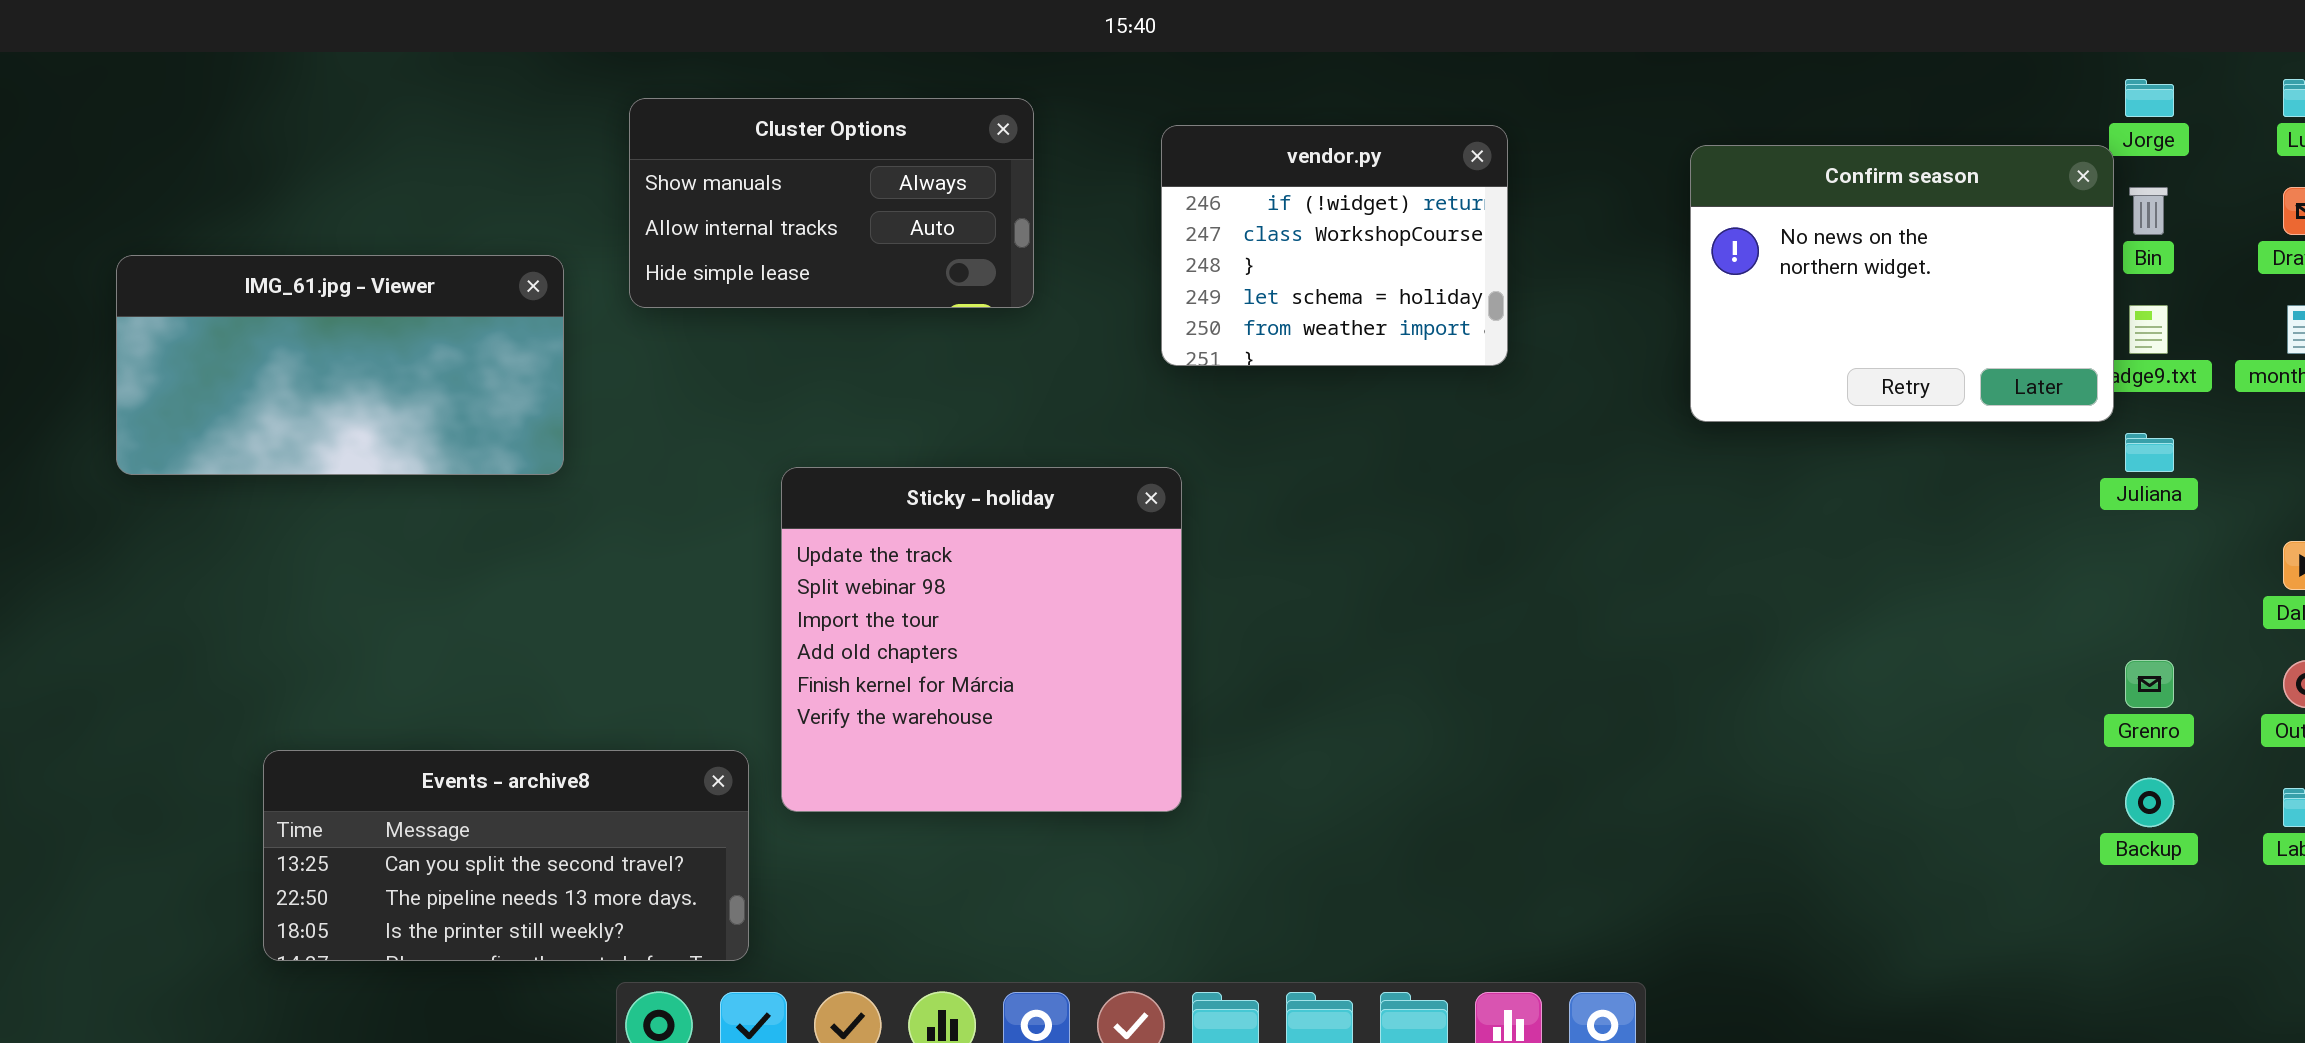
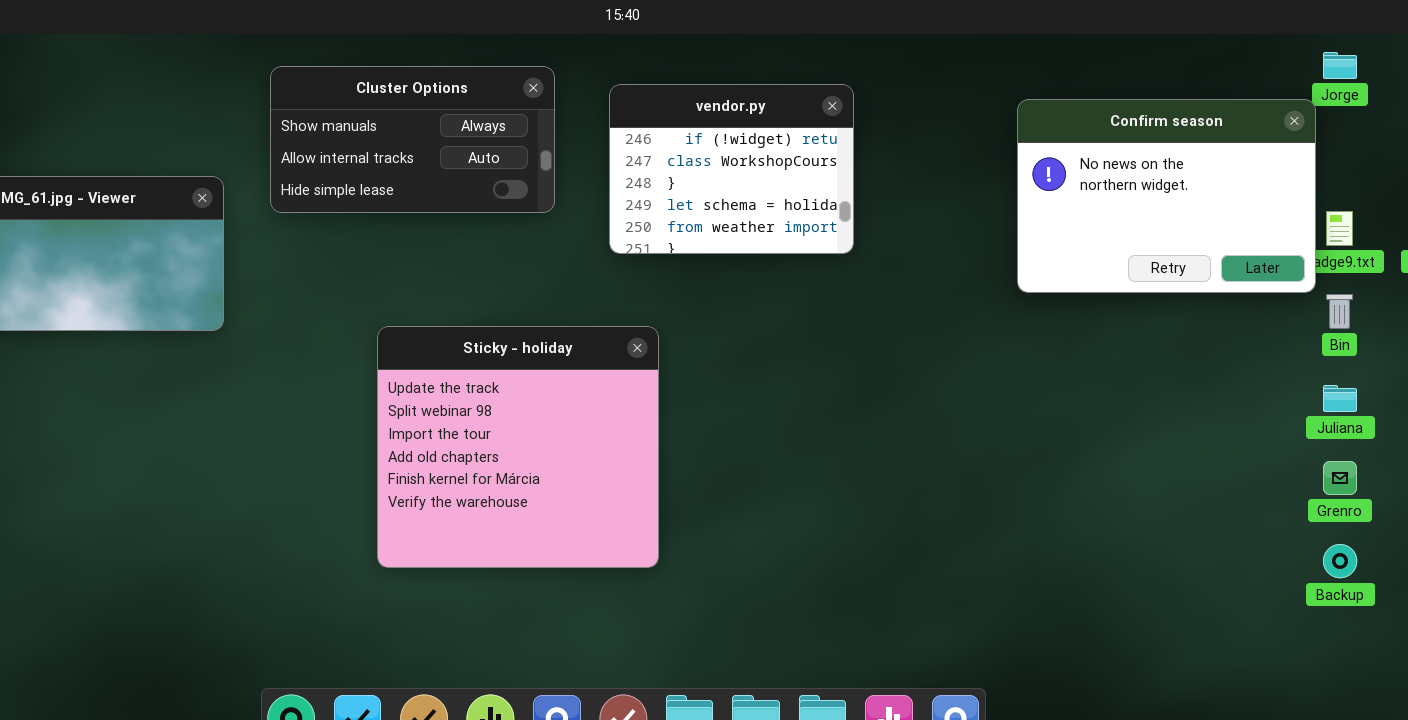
vendor.py: [1161,125,1508,366] -> [609,84,854,254], moved
Bin: [2129,187,2168,235] -> [1326,294,1353,329], moved
Juliana: [2125,433,2174,472] -> [1323,385,1357,412], moved
Events - archive8: [263,750,749,961] -> none, closed

